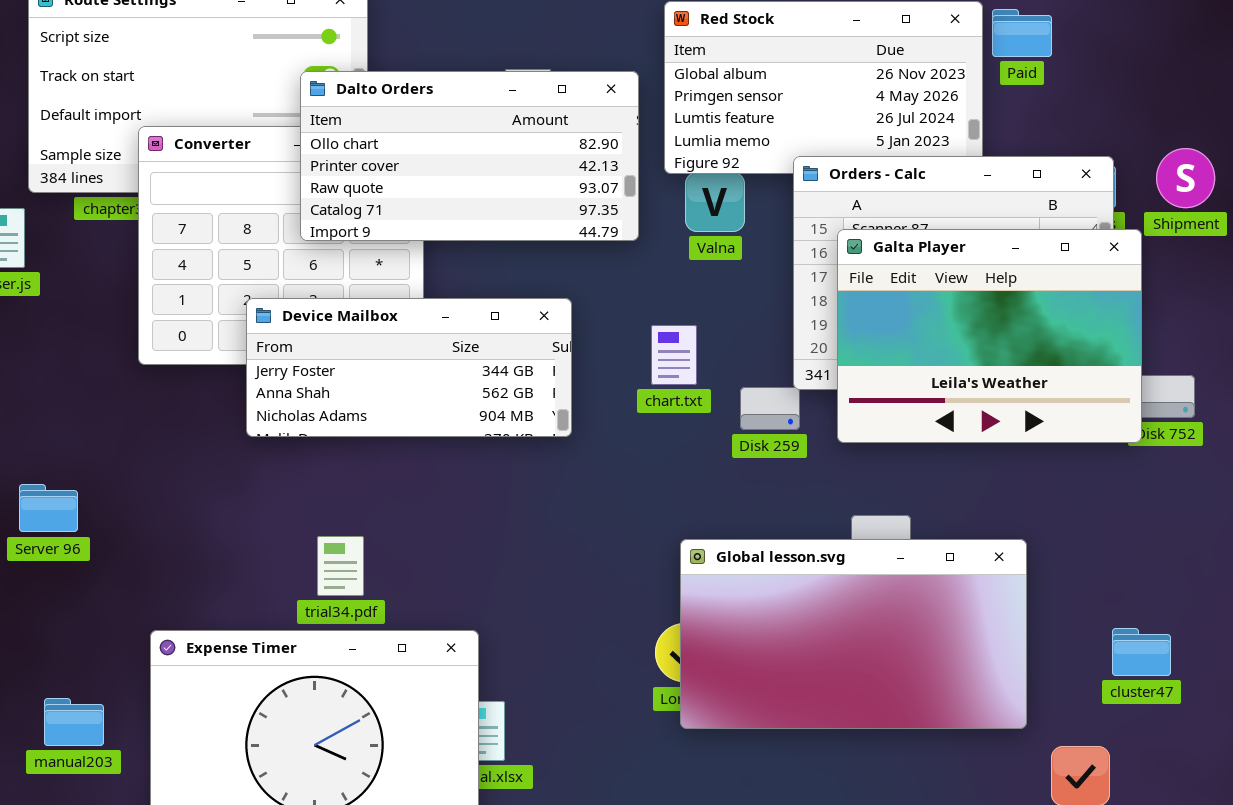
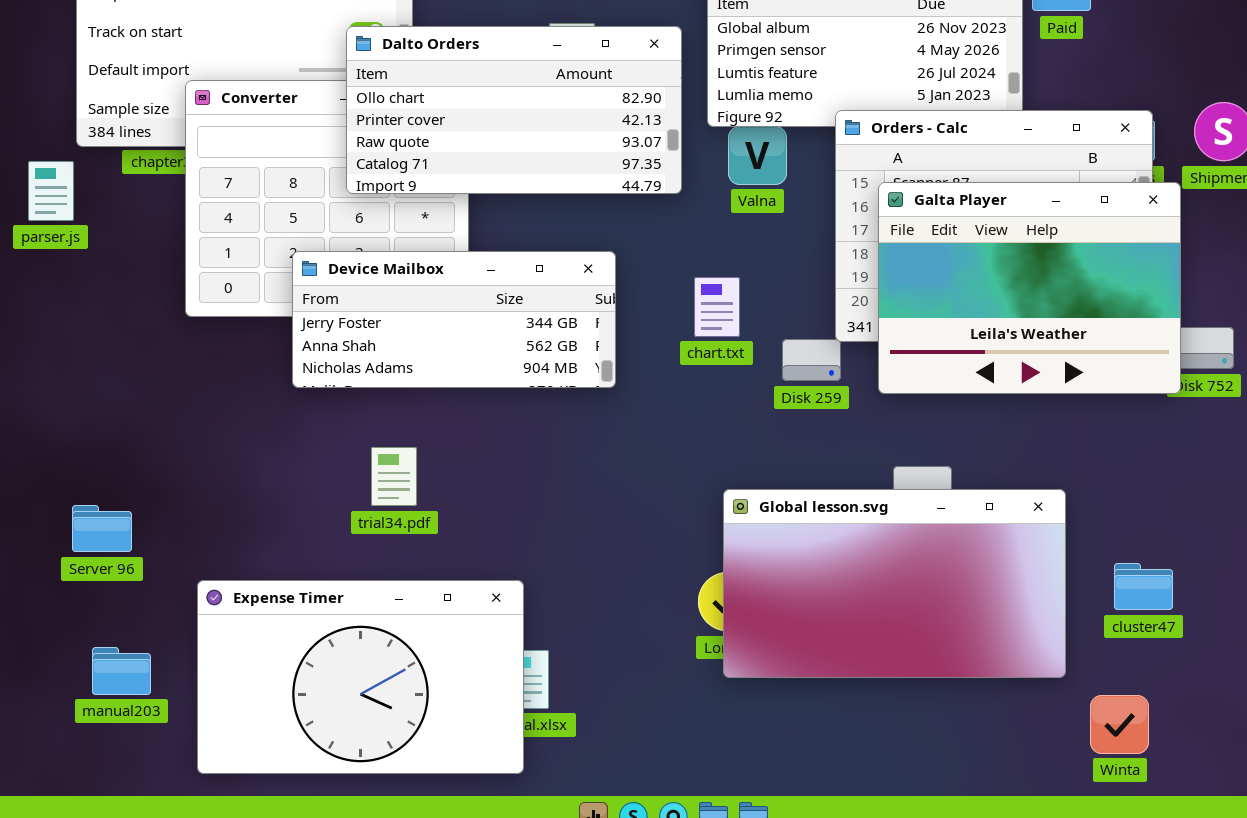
Server 96: [19,484,78,532] -> [72,505,132,552], moved
trial34.pdf: [317,536,364,596] -> [371,447,417,506], moved
cluster47: [1112,628,1171,676] -> [1114,563,1173,610], moved

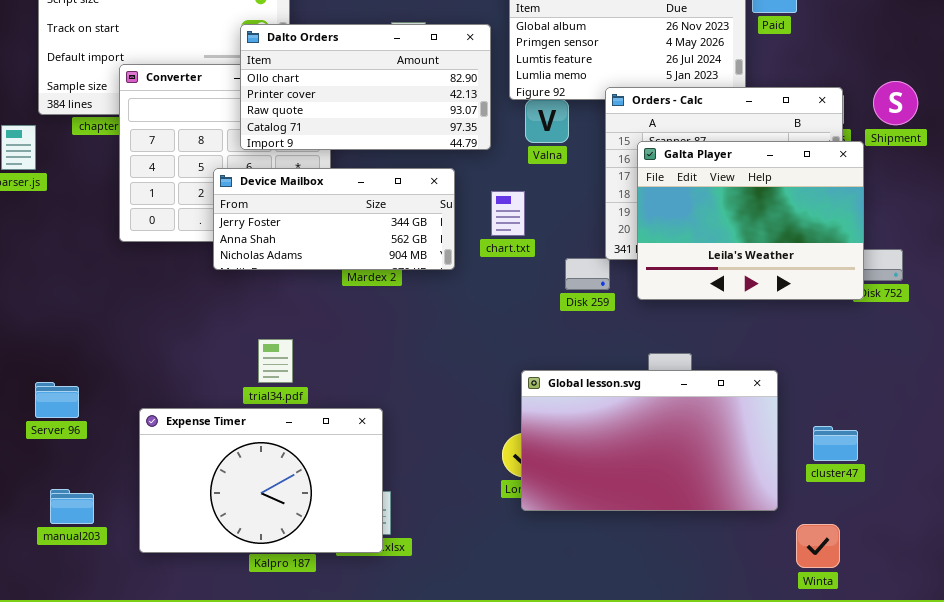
Device Mailbox: [292,251,616,388] -> [213,168,455,270], moved
chart.txt: [694,277,740,337] -> [491,191,525,236], moved
Expense Timer: [197,580,524,774] -> [139,408,383,553], moved

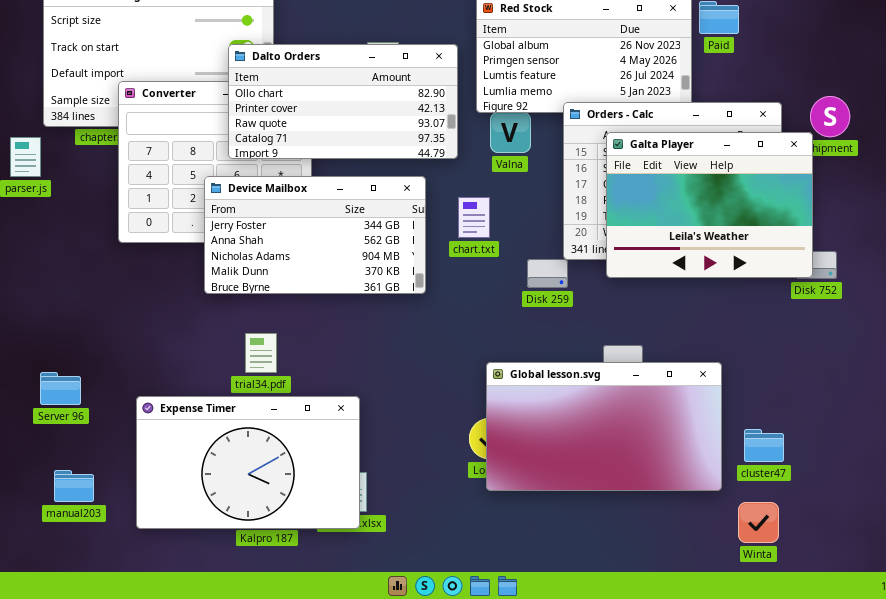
Galta Player: [637,141,864,300] -> [606,132,813,278], moved
Device Mailbox: [213,168,455,270] -> [204,176,426,294], resized
cluster47: [813,426,858,461] -> [744,429,784,462], moved

